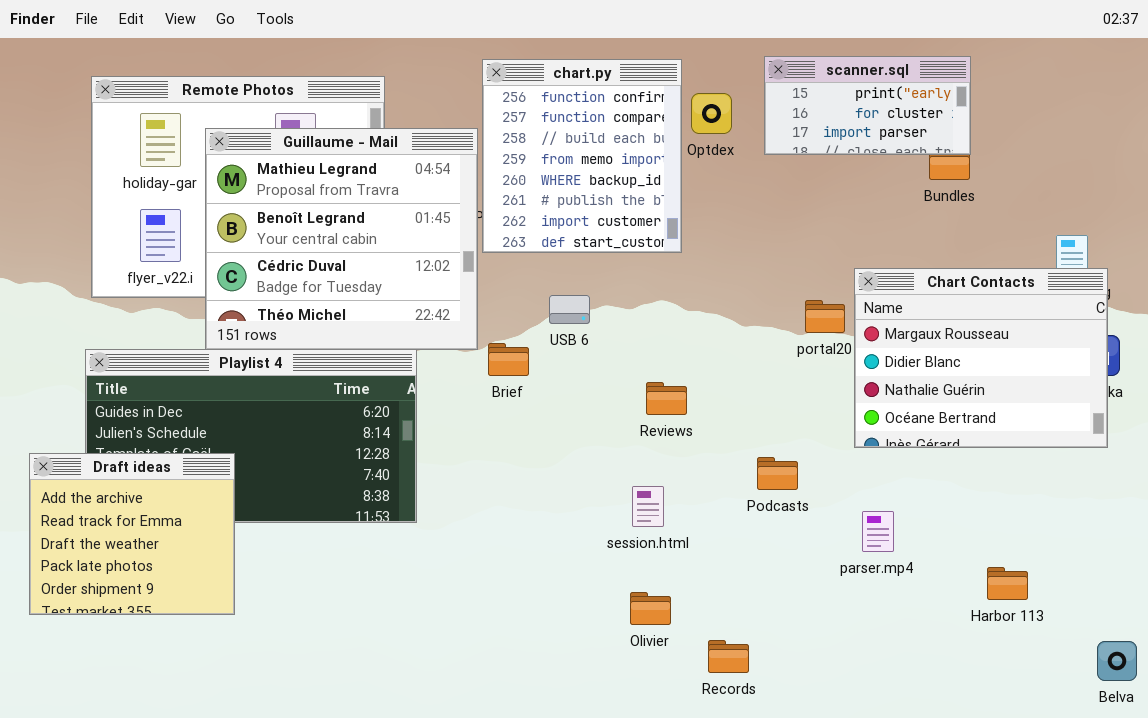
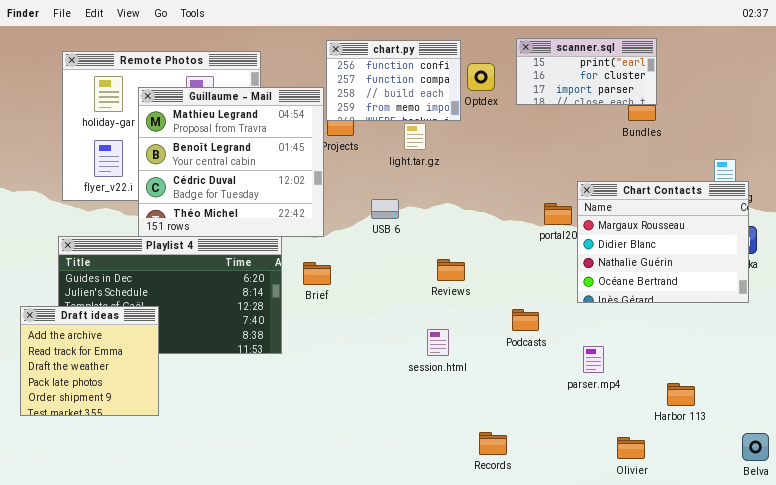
chart.py: [482,59,682,253] -> [326,40,461,121], resized
Brief: [488,343,529,376] -> [303,262,331,285], moved
Olivier: [630,592,671,625] -> [617,437,645,459], moved

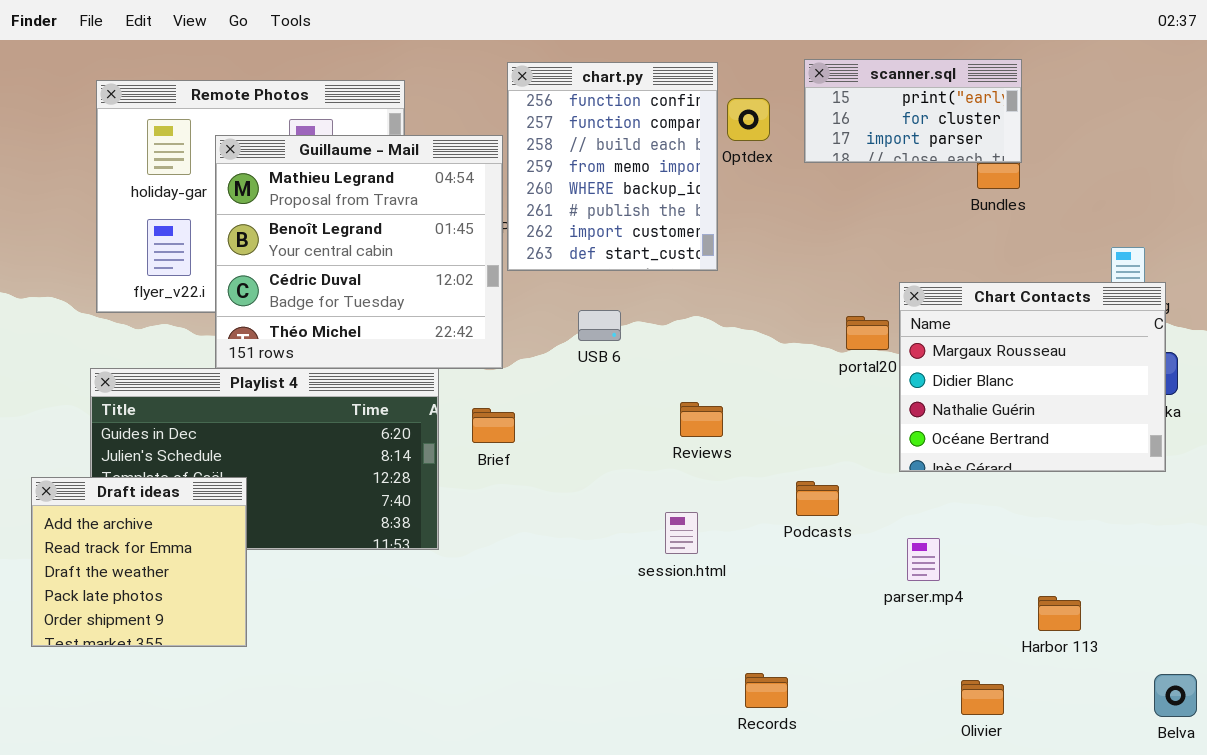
chart.py: [326,40,461,121] -> [507,62,718,271], resized

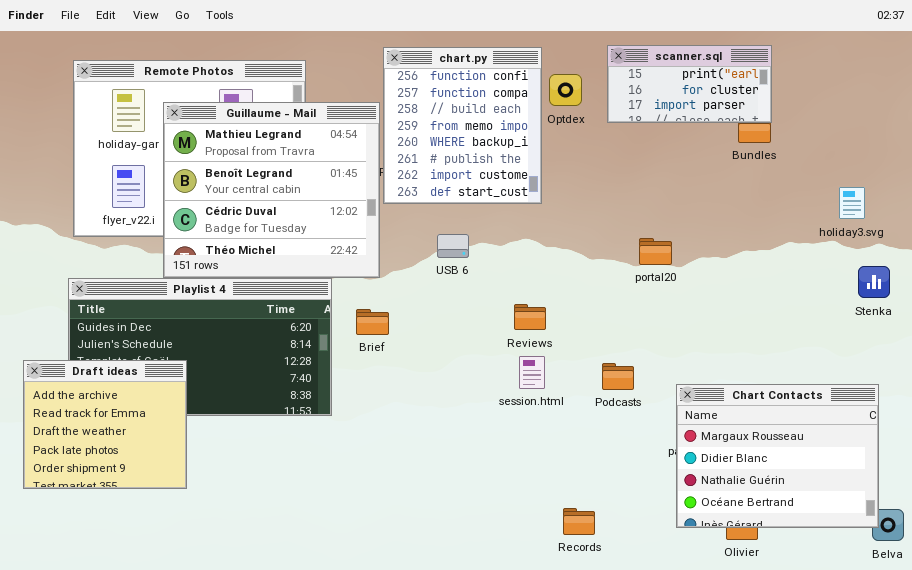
Chart Contacts: [899,282,1166,472] -> [676,384,879,528], moved
session.html: [665,512,698,554] -> [519,356,545,389], moved

